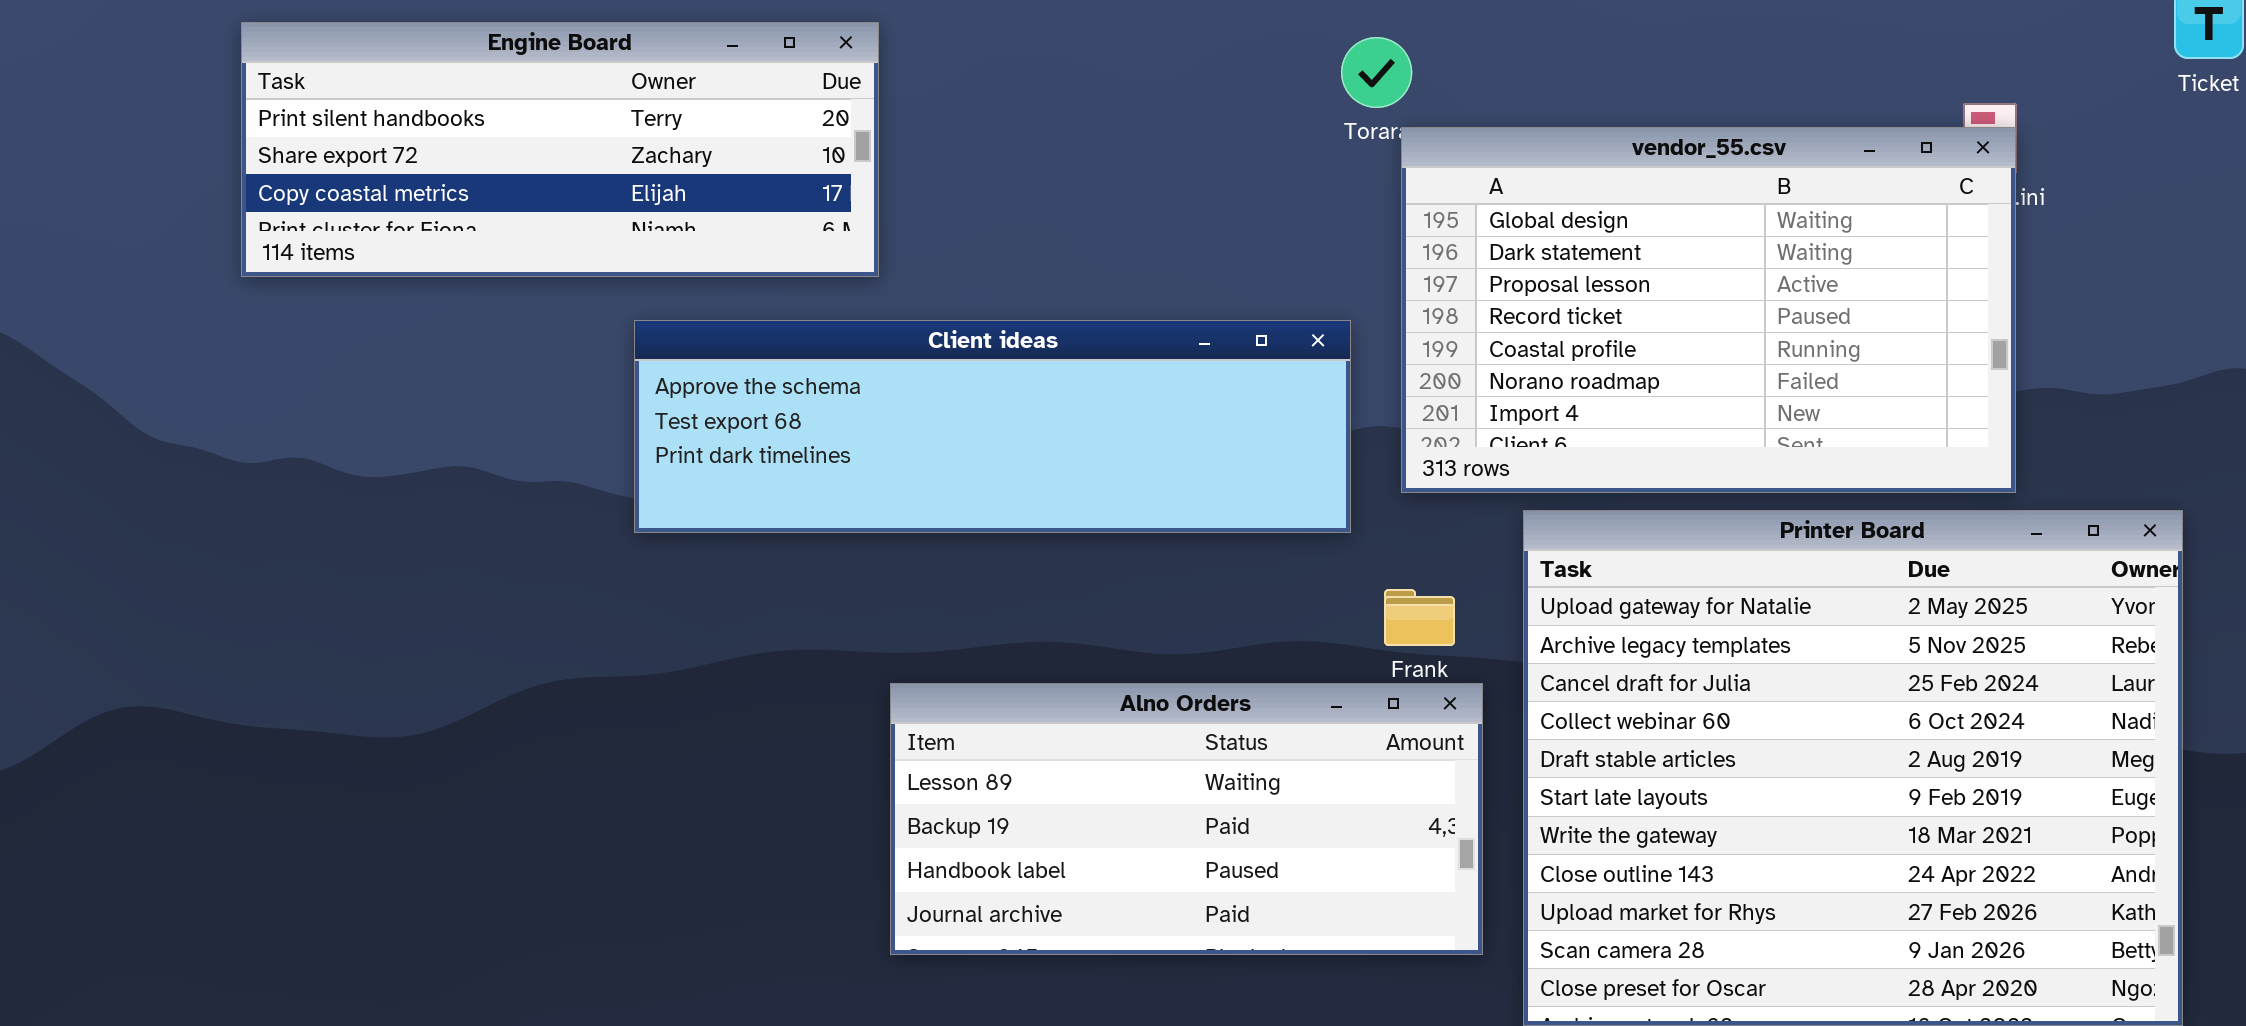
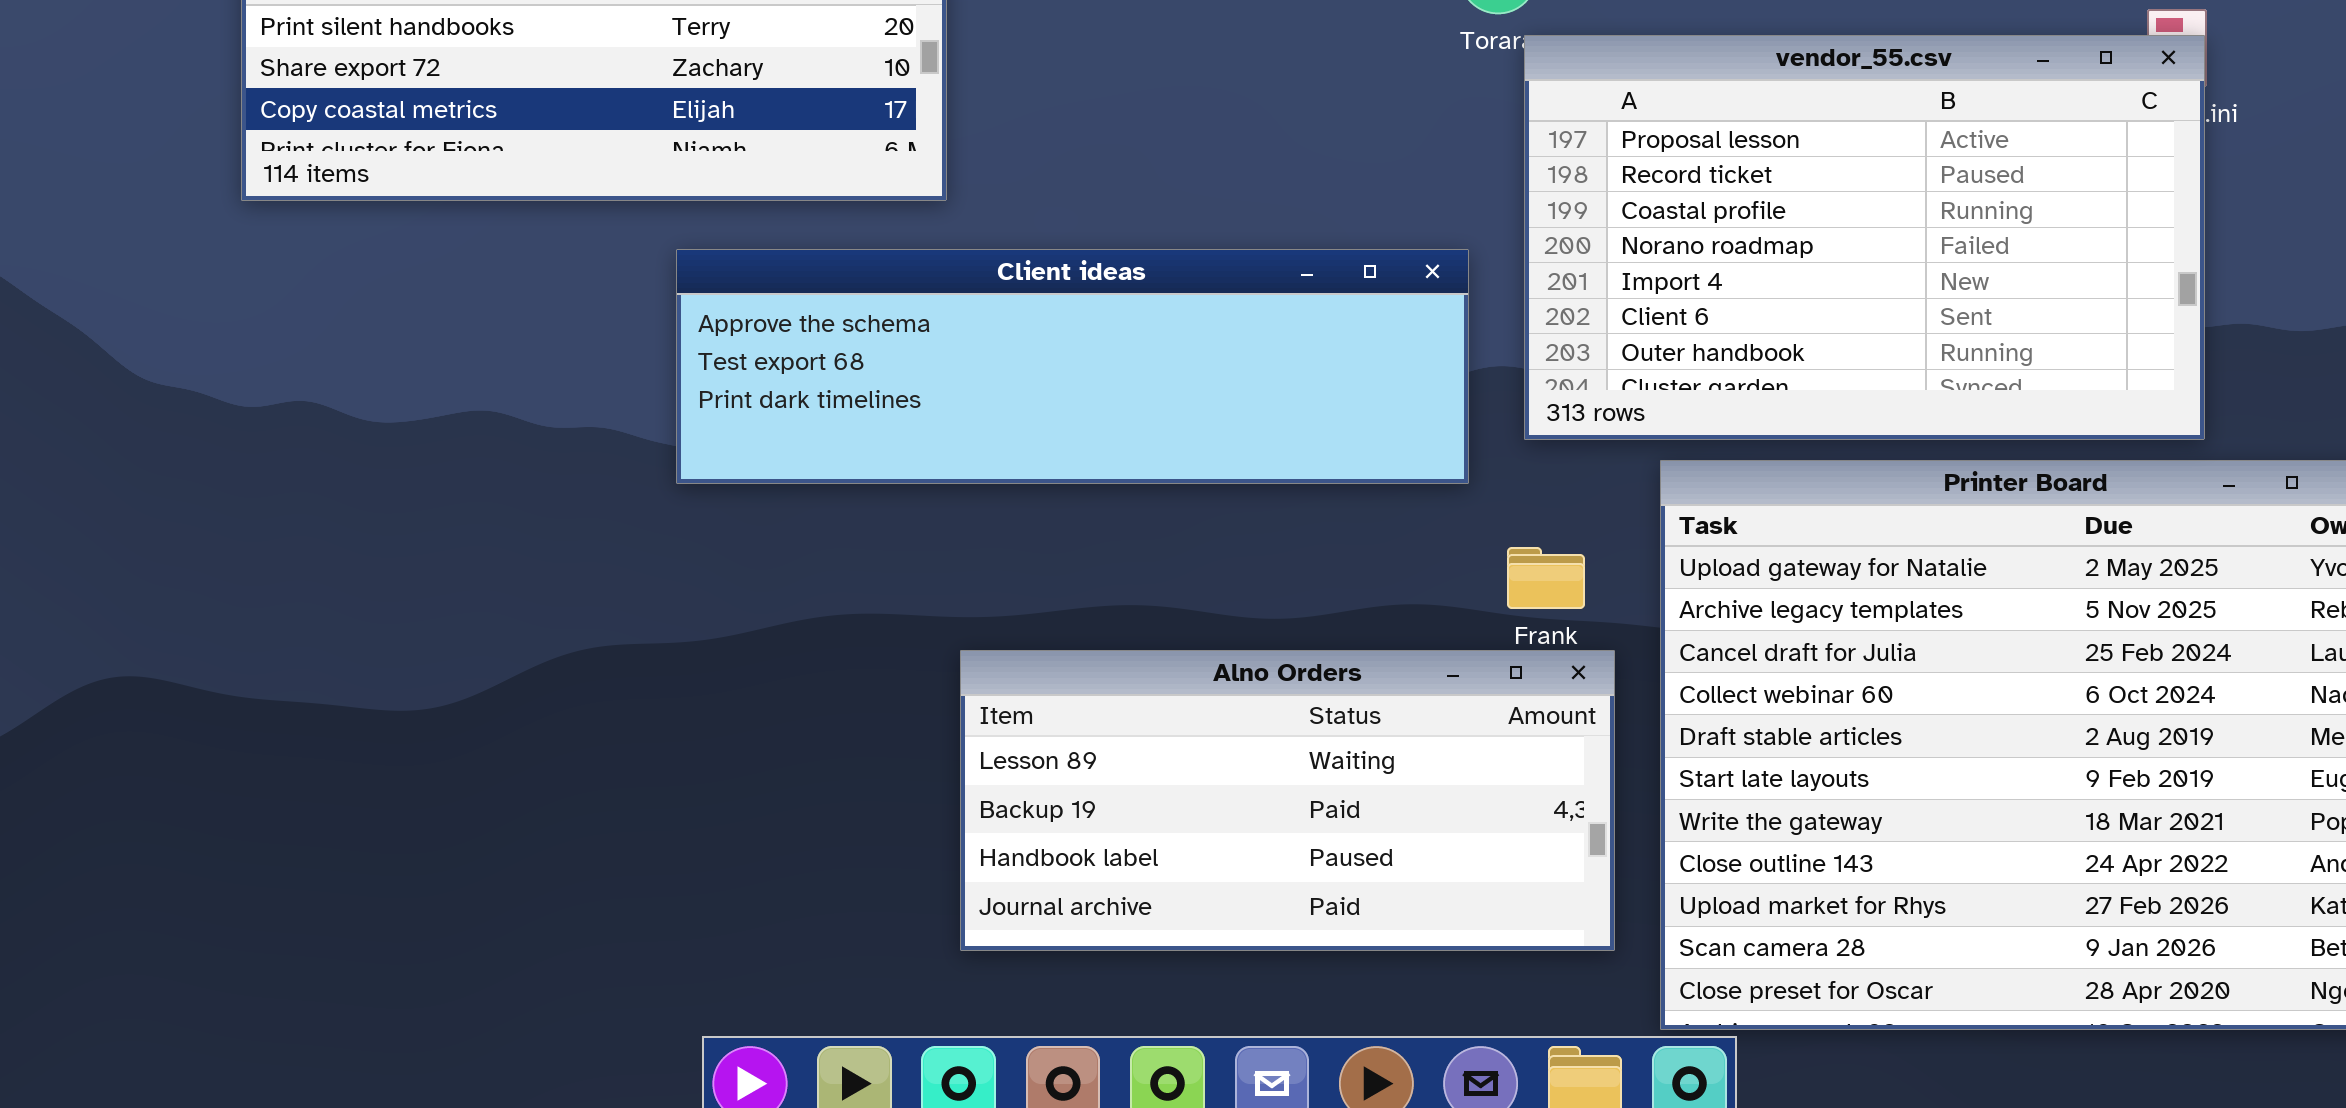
vendor_55.csv: [1401,127,2016,493] -> [1524,35,2205,440], scrolled down 2 rows

